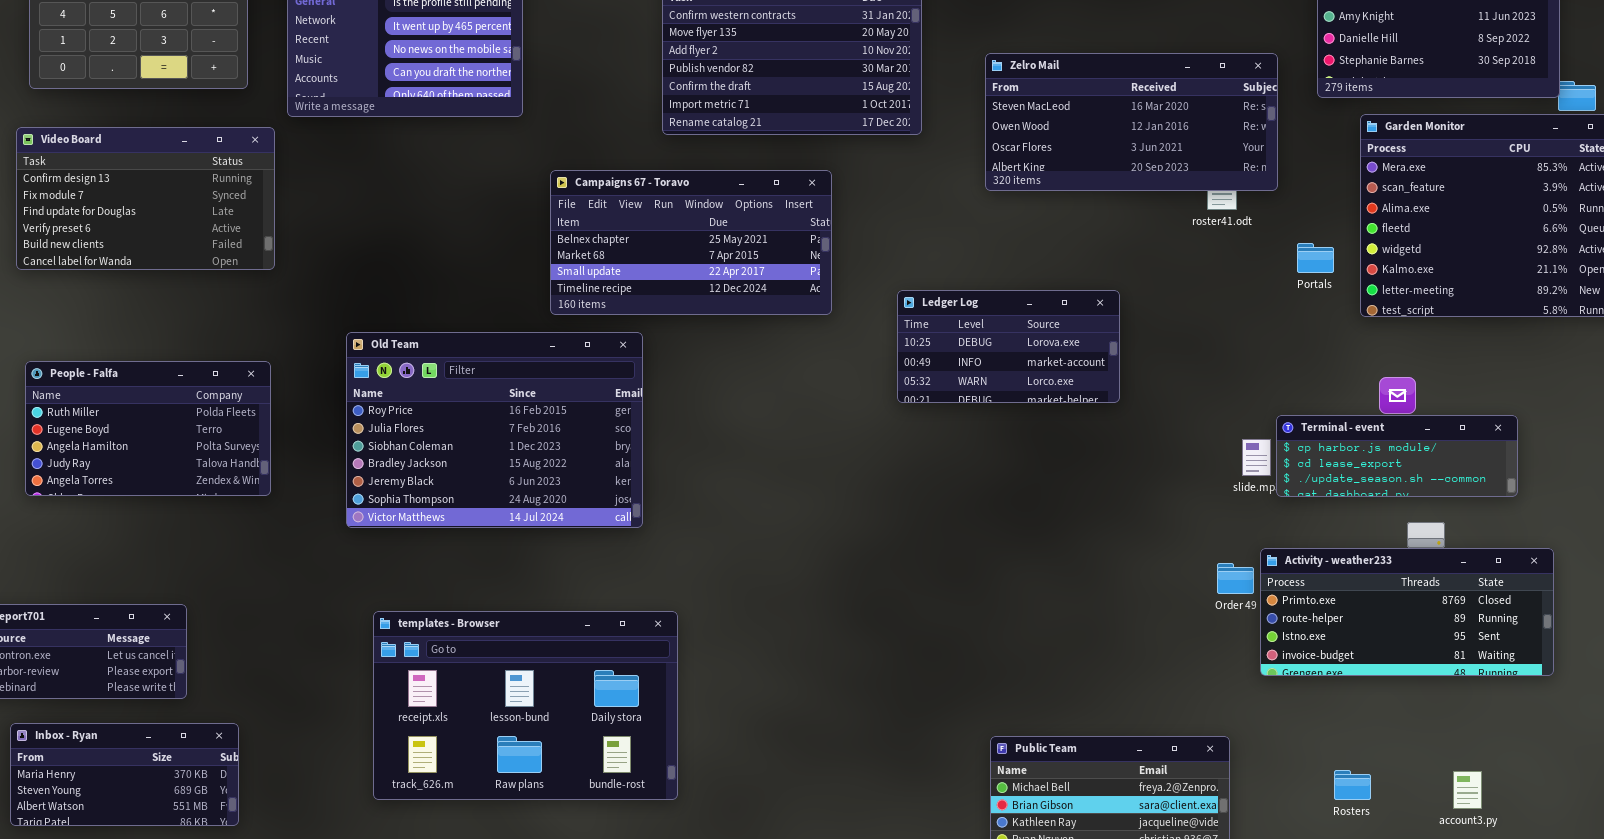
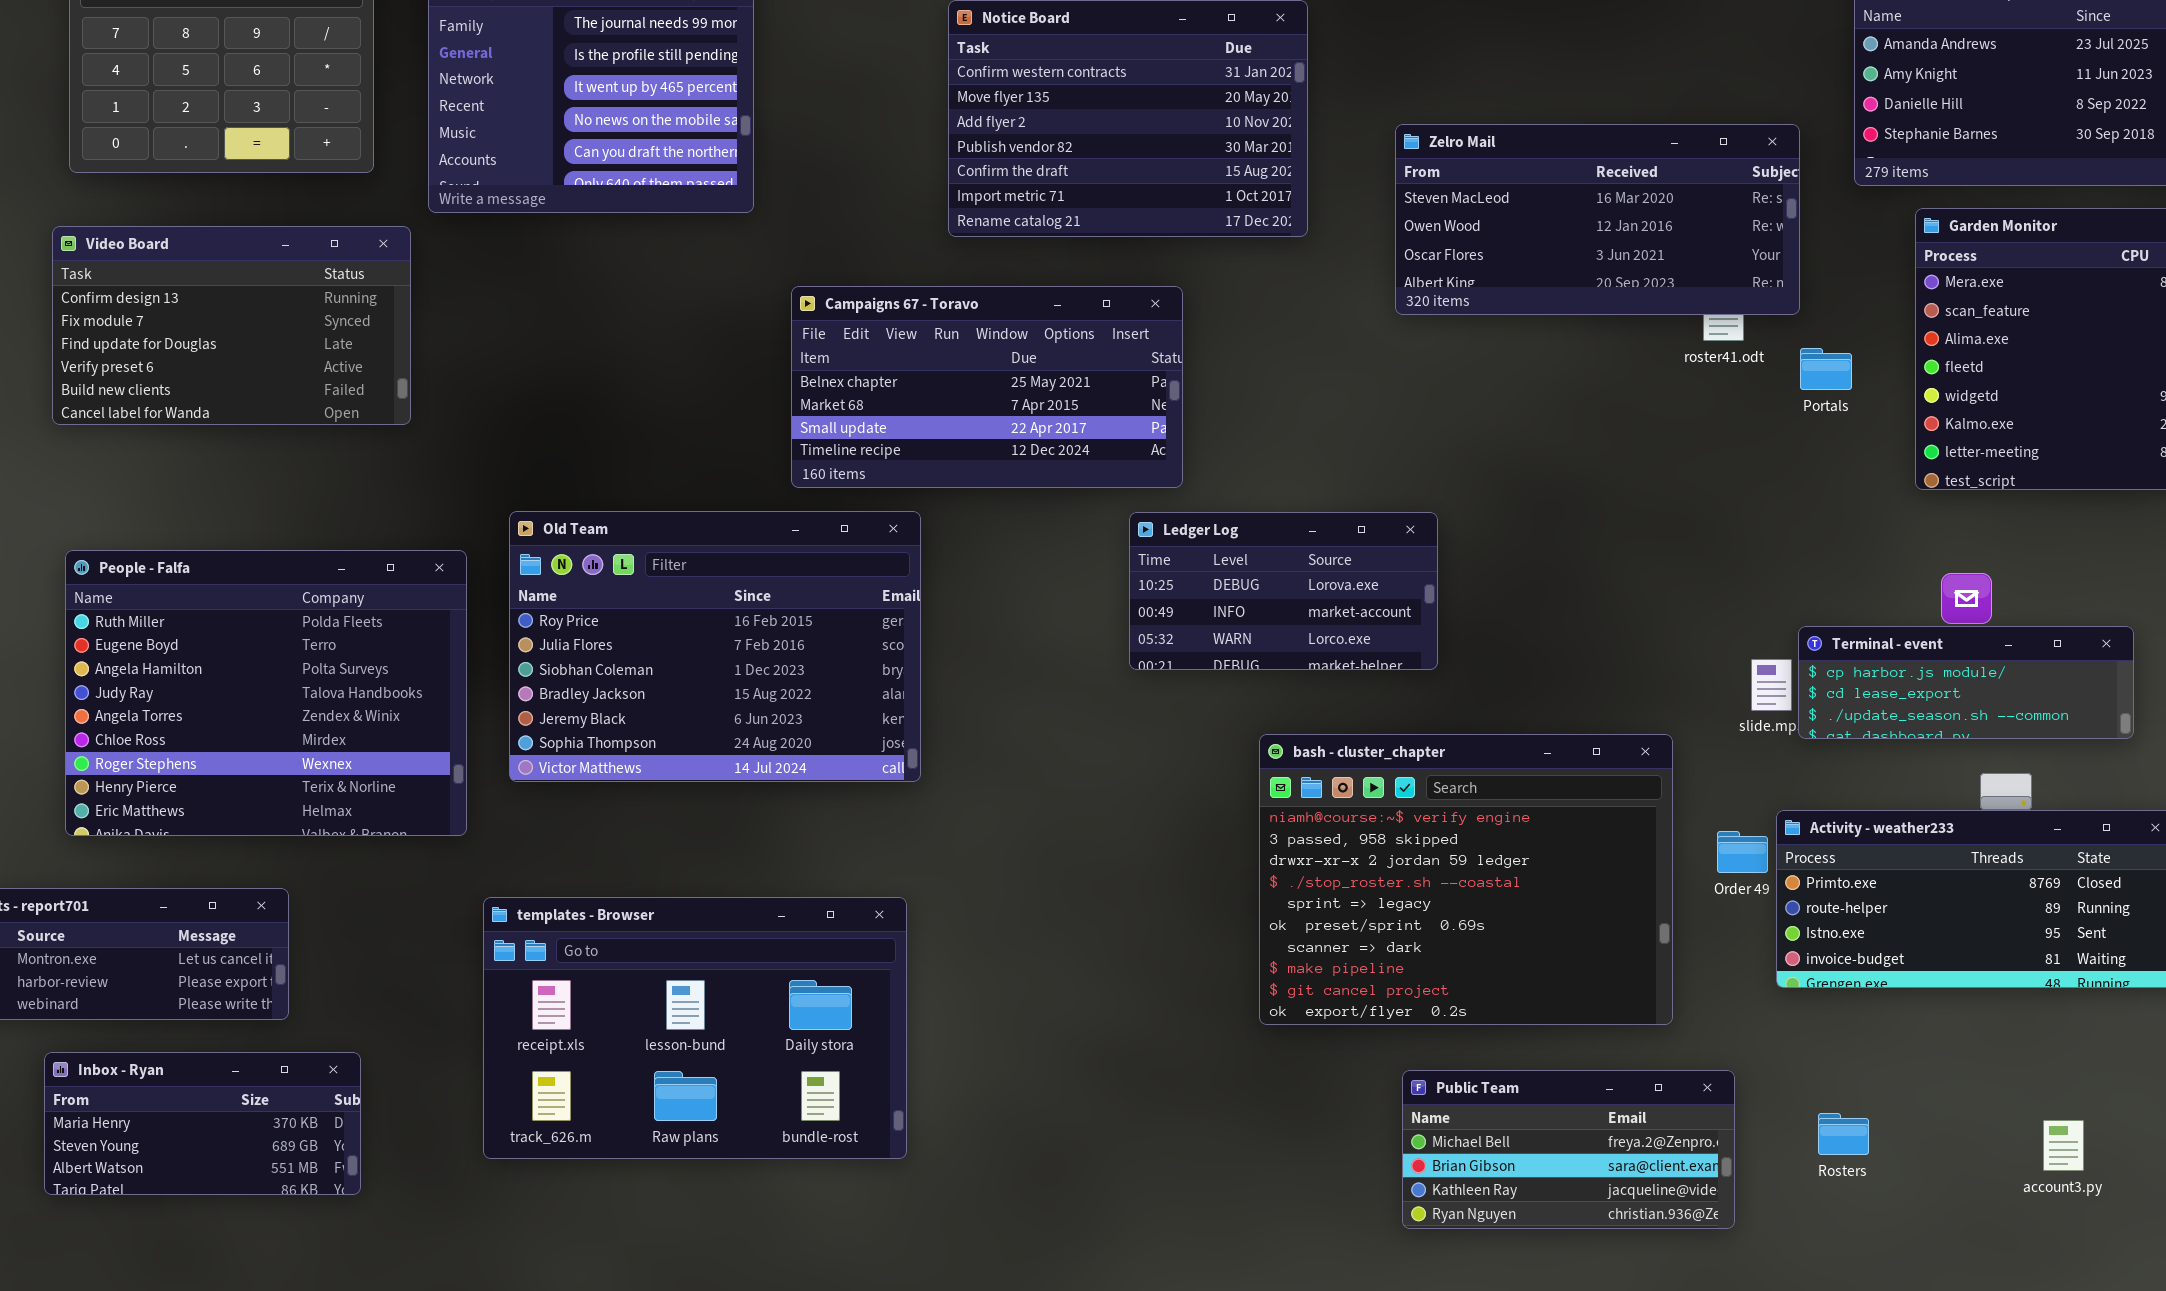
Portals: [1297,243,1334,273] -> [1800,348,1852,390], moved
Ledger Log: [897,290,1120,403] -> [1129,512,1438,670], moved
People - Falfa: [25,361,271,496] -> [65,550,467,836], resized
bash - cluster_chapter: none -> [1259,734,1673,1025], opened
templates - Browser: [373,611,678,800] -> [483,897,907,1159], moved
Rosters: [1334,770,1371,800] -> [1818,1113,1869,1155], moved

